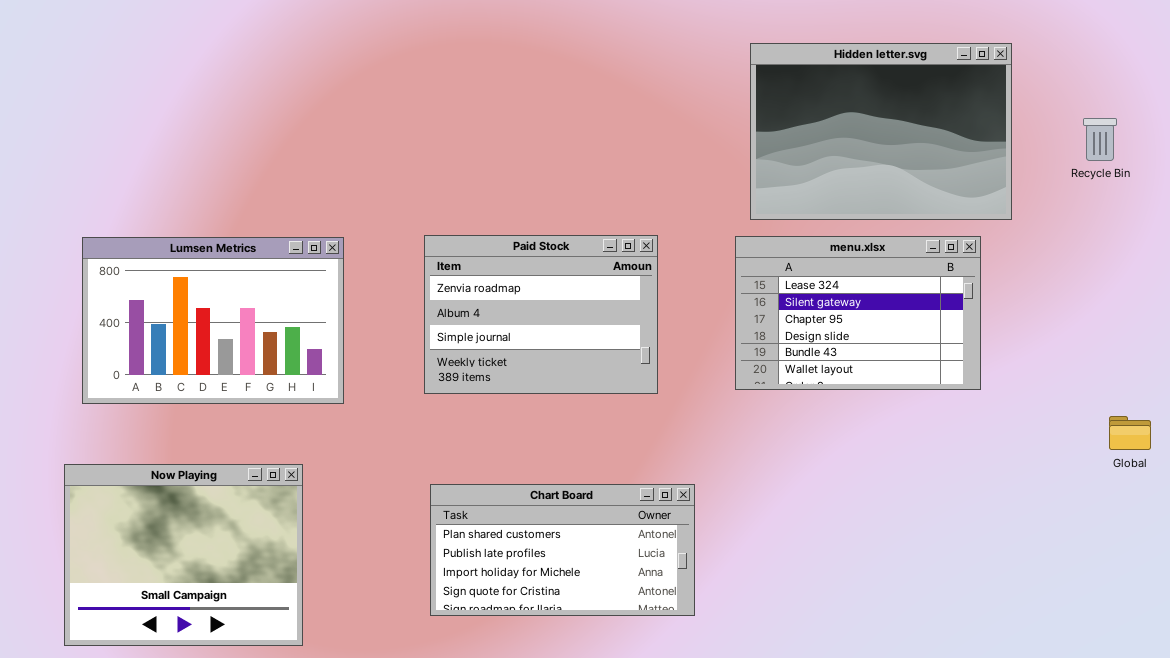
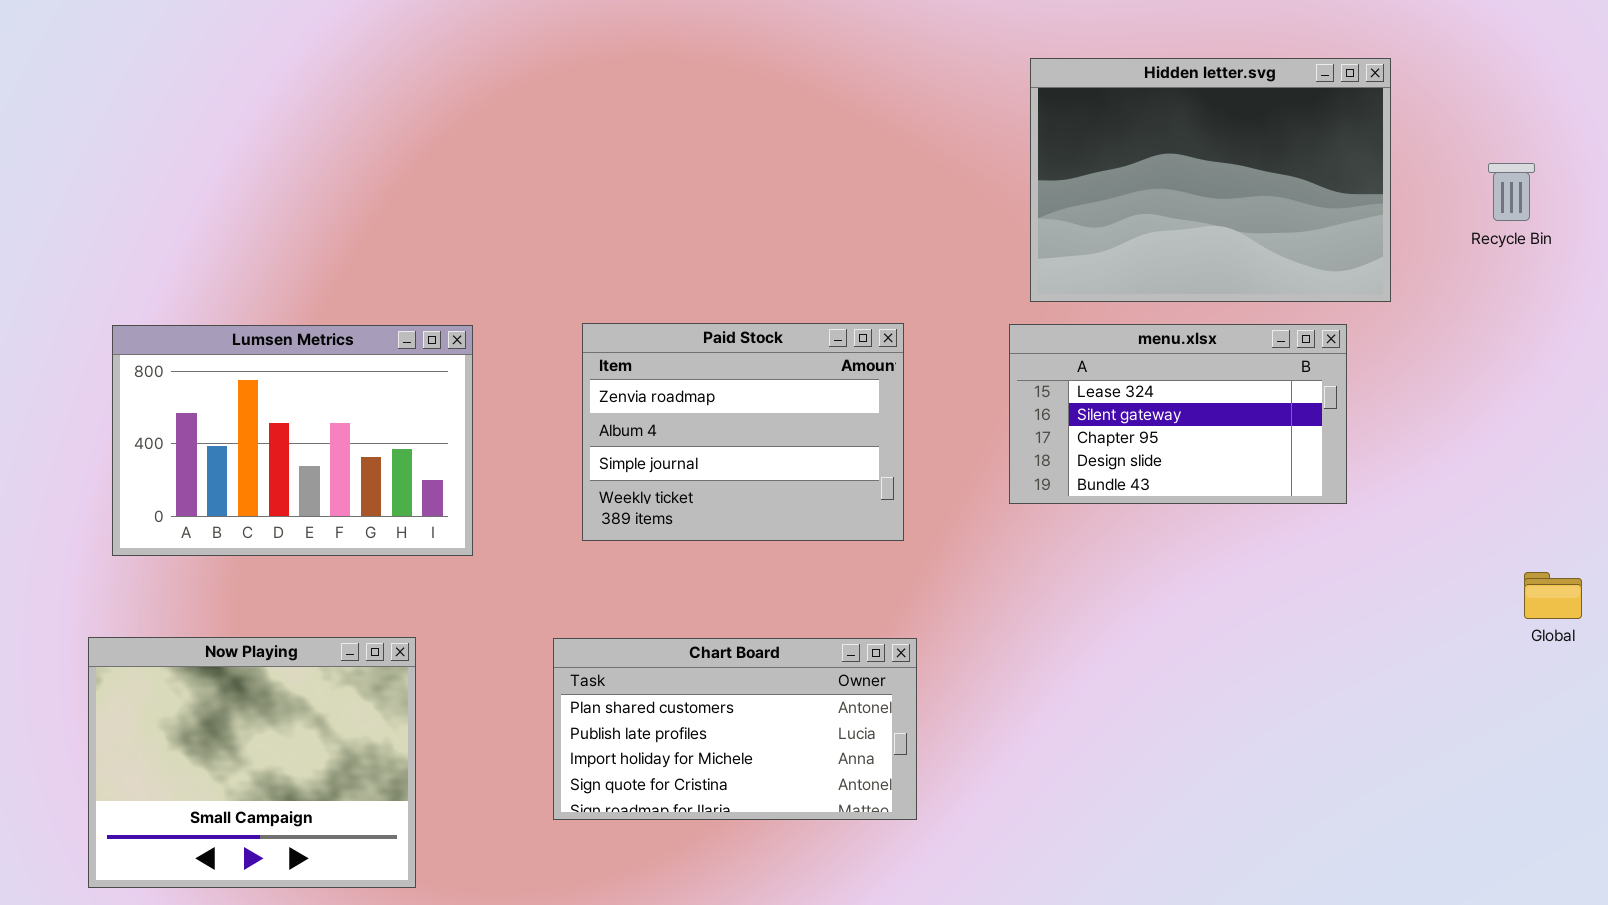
menu.xlsx: [735,236,981,390] -> [1009,324,1347,504], resized
Chart Board: [430,484,695,616] -> [553,638,917,820], moved

